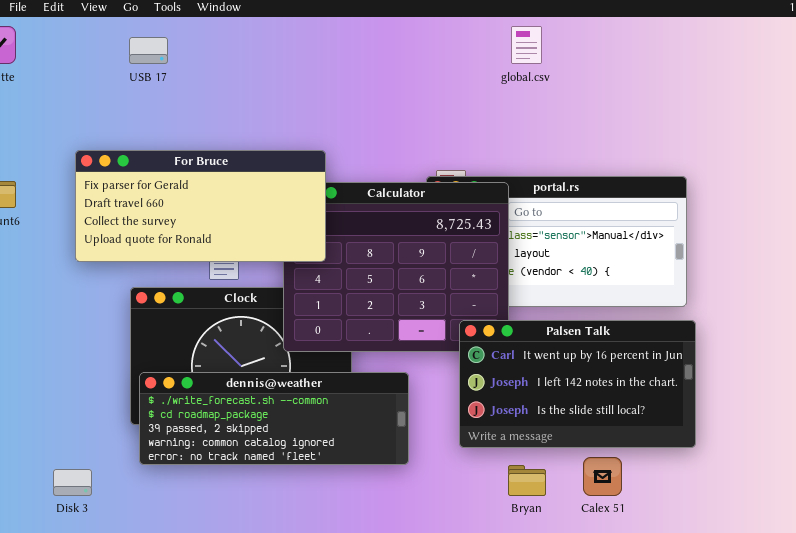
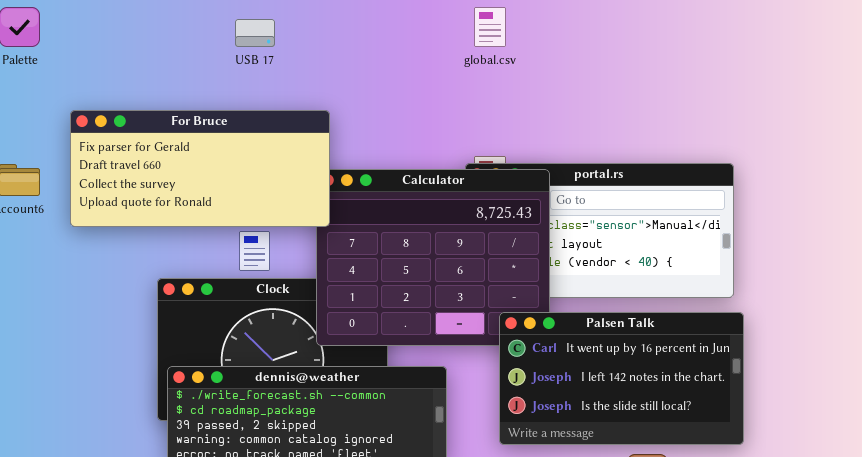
global.csv: [511,26,542,64] -> [474,7,506,47], moved
USB 17: [129,37,168,64] -> [235,19,275,47], moved
For Bruce: [75,150,326,262] -> [70,110,330,227], moved

